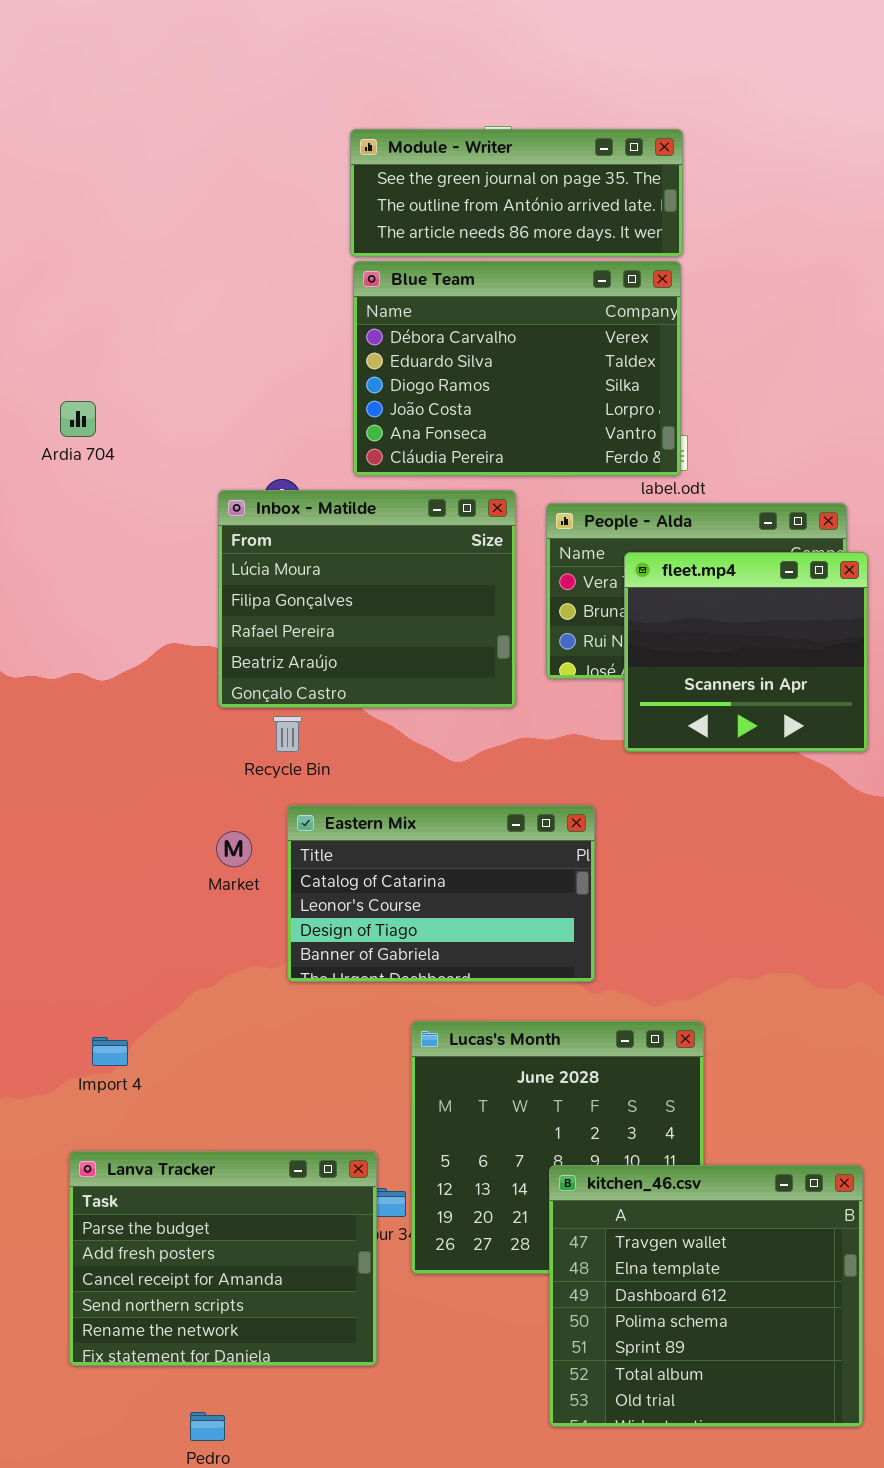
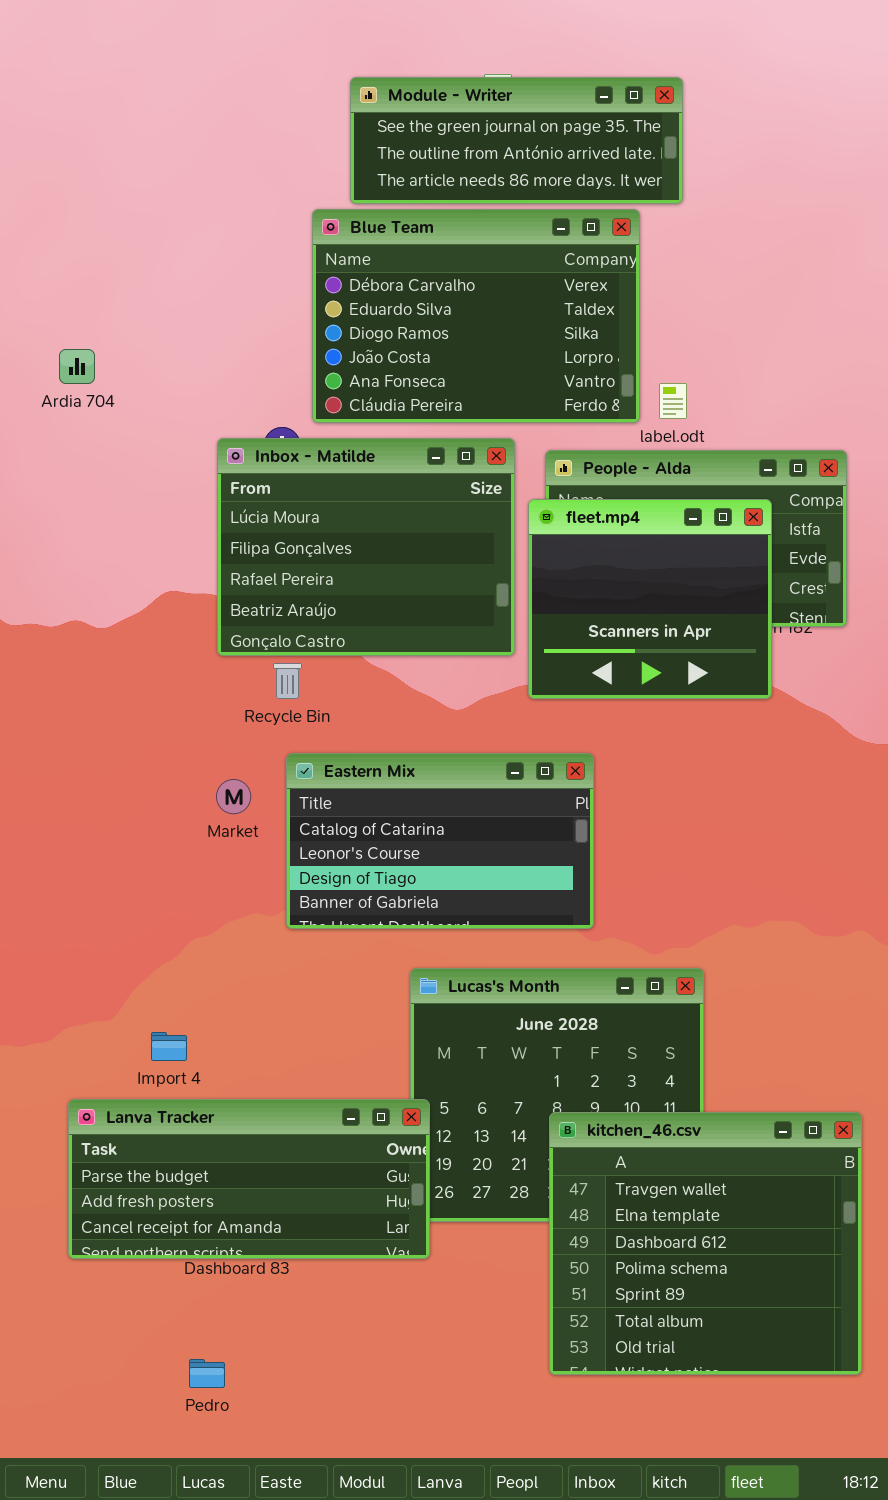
Blue Team: [353,261,681,476] -> [312,209,640,423], moved
fleet.mp4: [624,552,868,752] -> [528,499,772,699], moved
Import 4: [92,1037,128,1066] -> [151,1032,187,1061], moved
Lanva Tracker: [69,1151,377,1366] -> [68,1099,430,1259], resized

